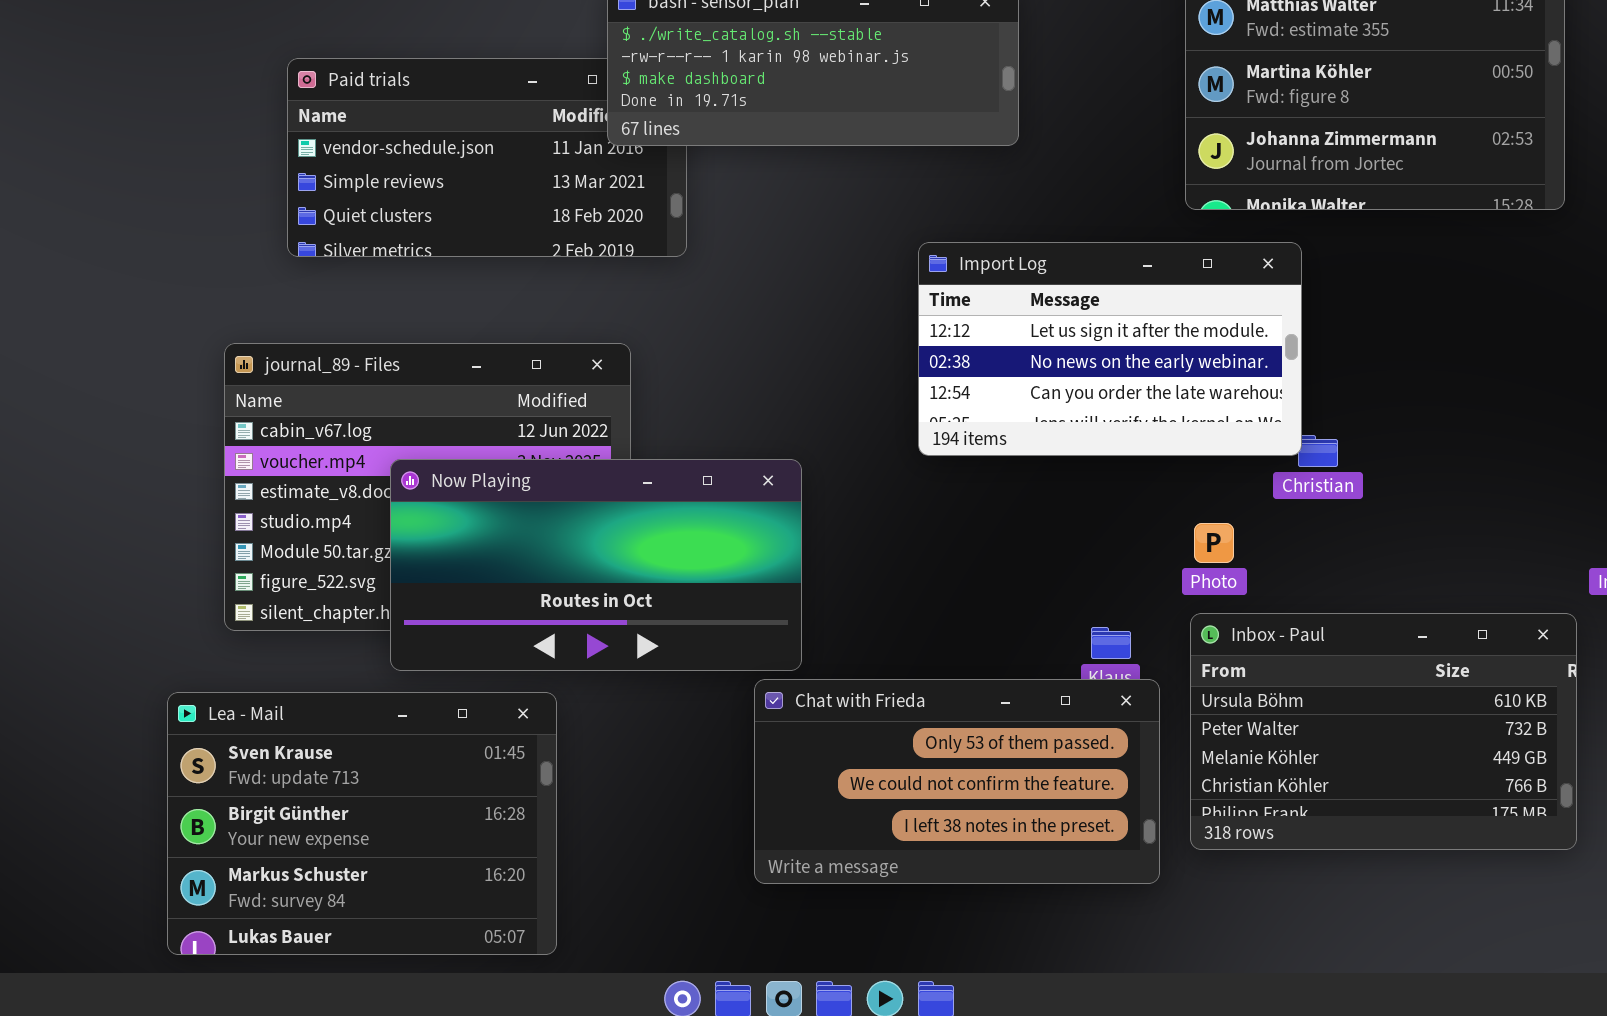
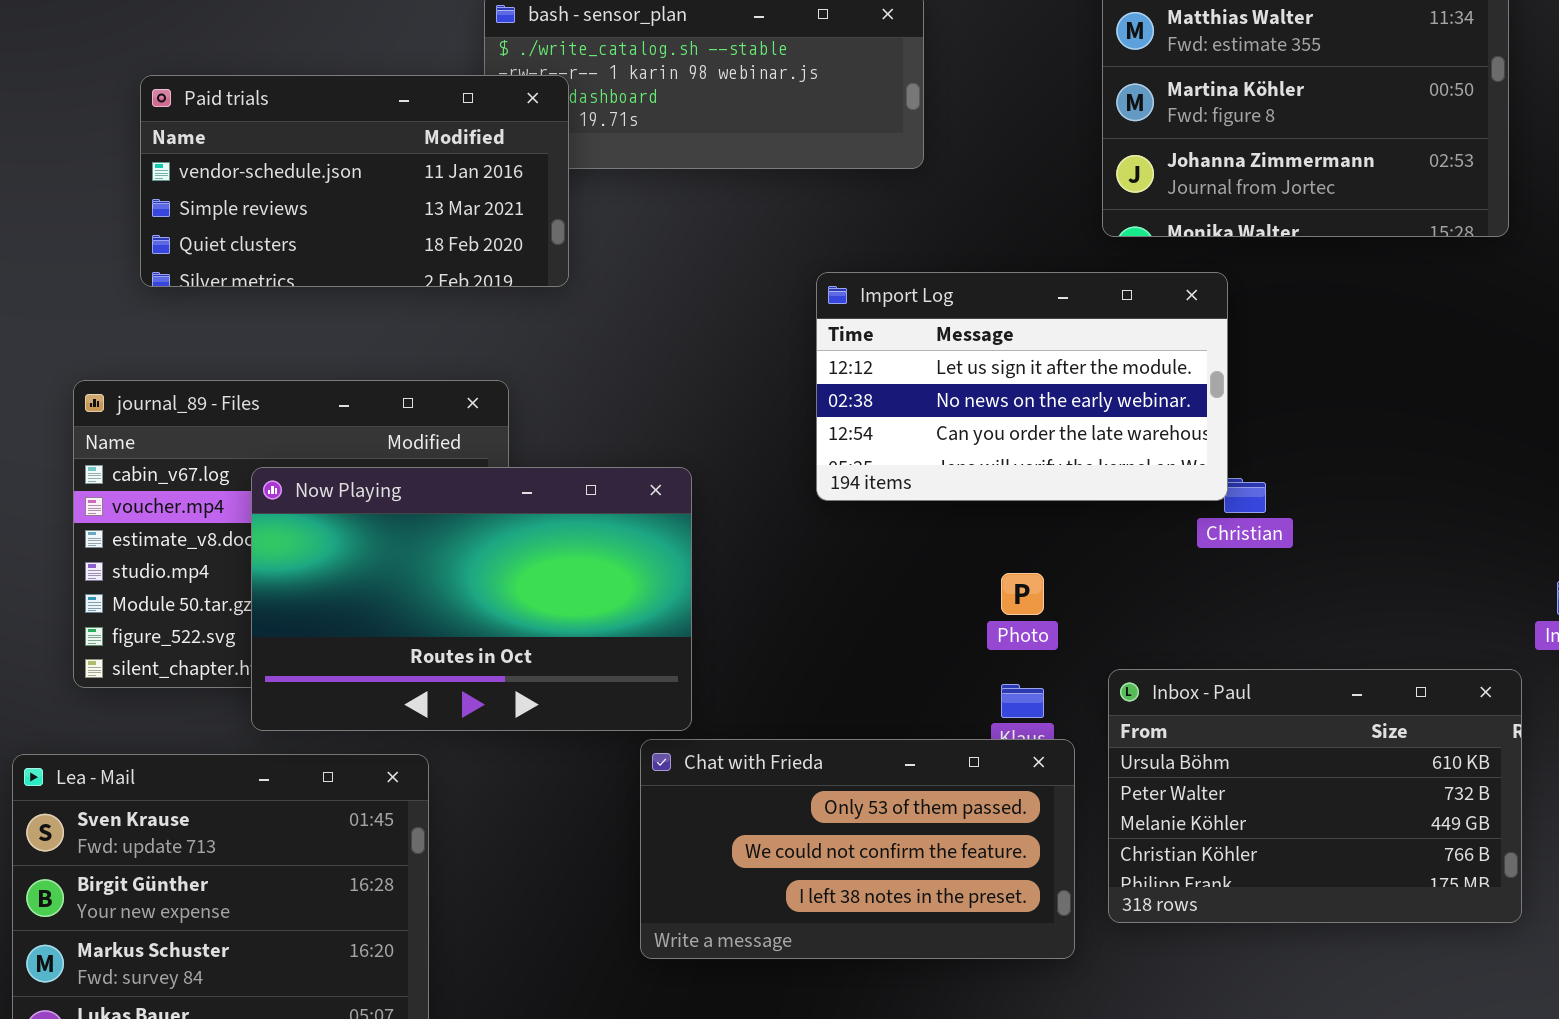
Paid trials: [287,58,687,257] -> [140,75,569,287], raised
Now Playing: [390,459,802,671] -> [251,467,692,731], resized
Photo: [1194,523,1234,563] -> [1001,573,1044,615], moved

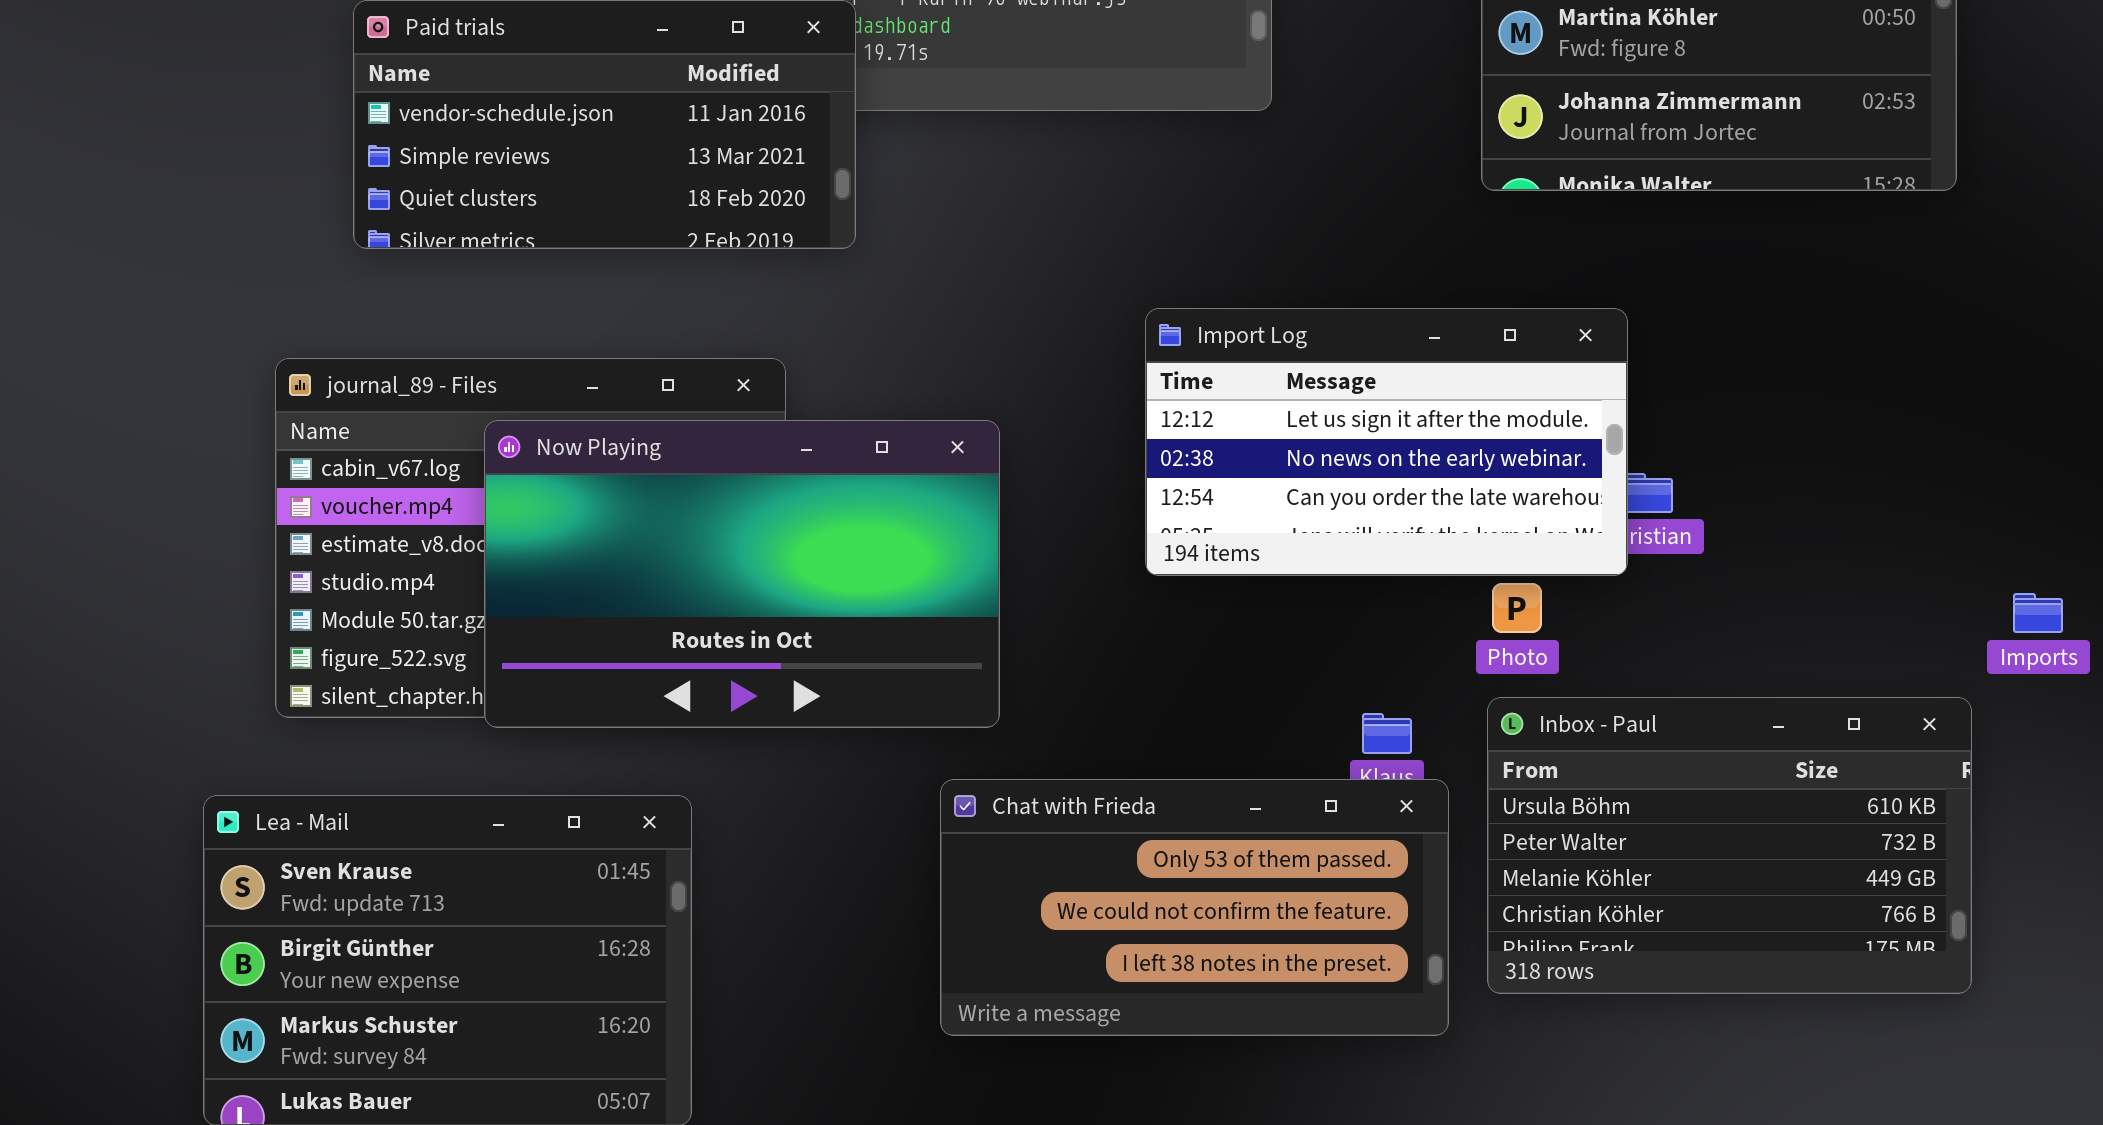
Import Log: [816,272,1228,501] -> [1145,308,1628,576], moved
Now Playing: [251,467,692,731] -> [484,420,1000,728], moved
Photo: [1001,573,1044,615] -> [1492,583,1542,633], moved

